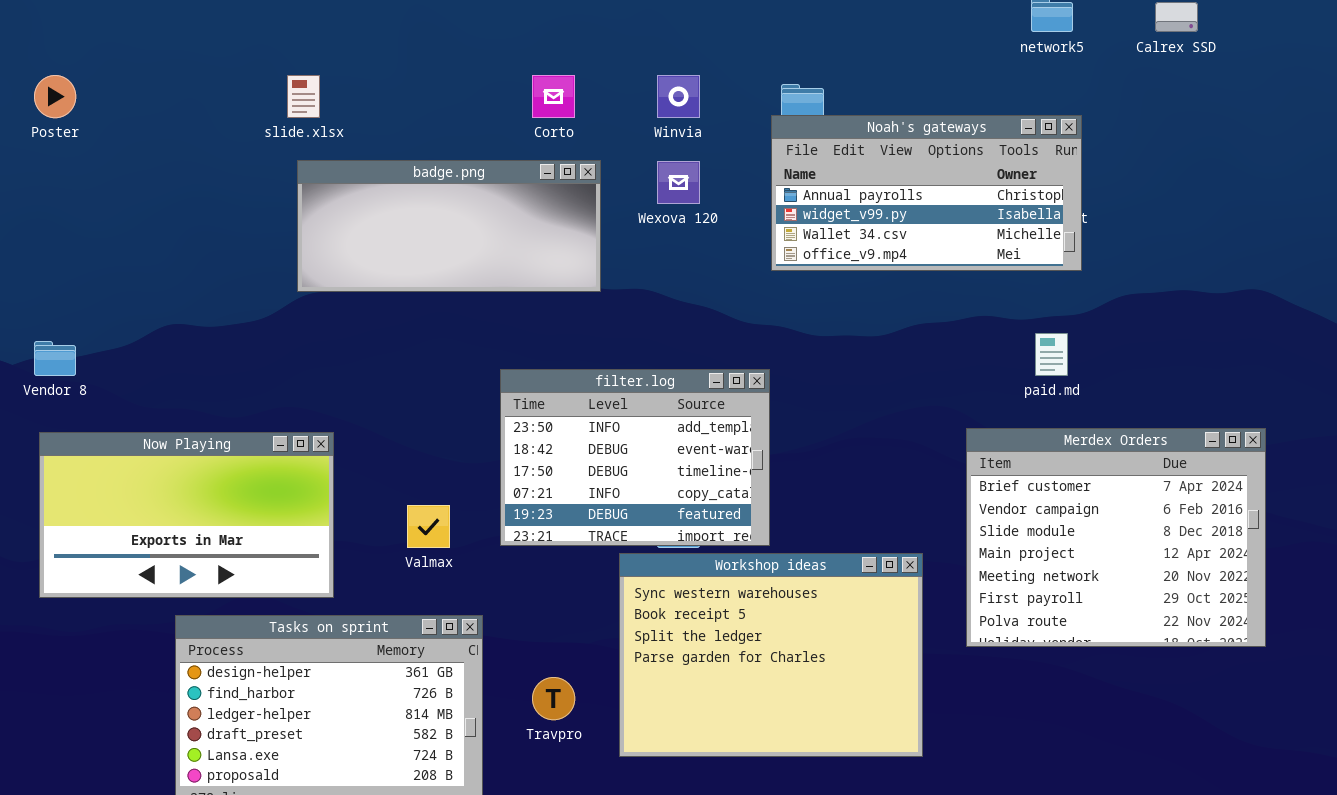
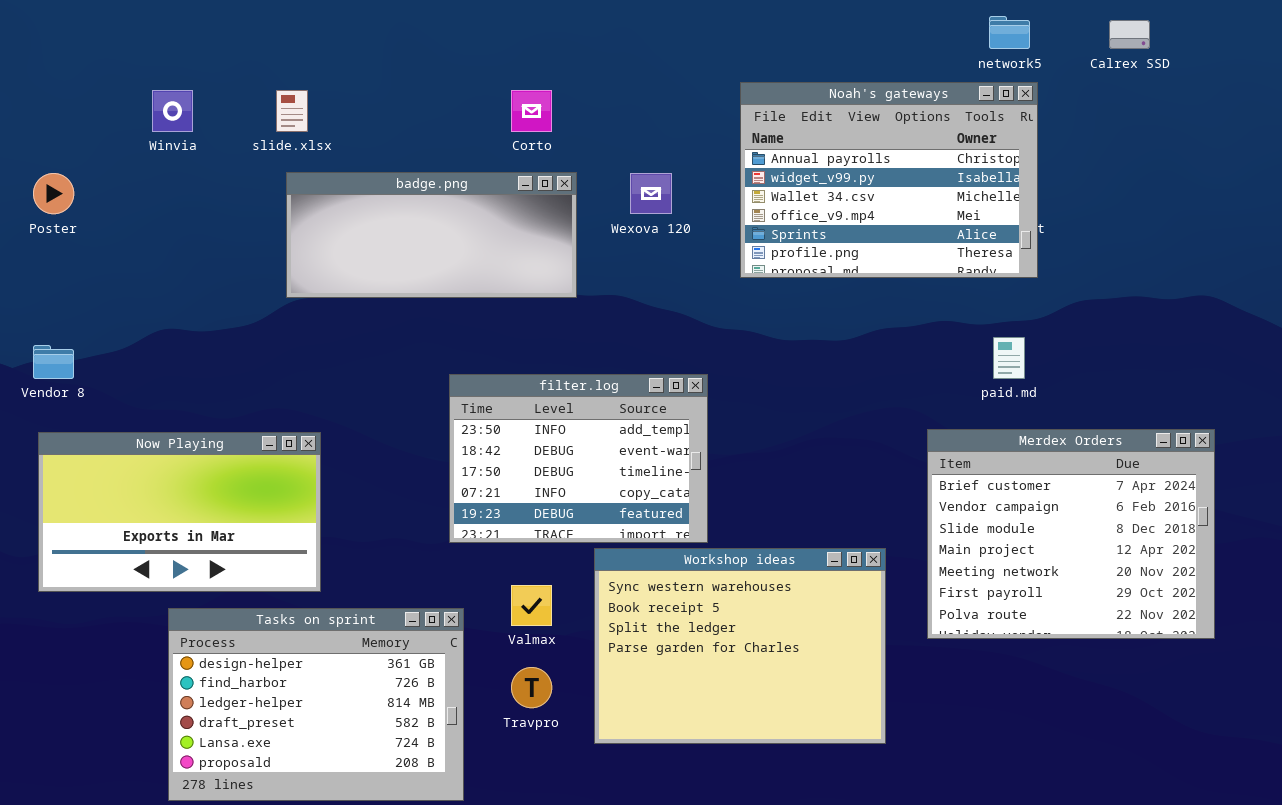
Poster: [34,75,76,118] -> [33,173,74,214], moved
Winvia: [657,75,700,118] -> [152,90,193,132], moved
Noah's gateways: [771,115,1082,271] -> [740,82,1038,278], resized
filter.log: [500,369,770,546] -> [449,374,708,543], moved
Valmax: [407,505,450,548] -> [511,585,552,626], moved

